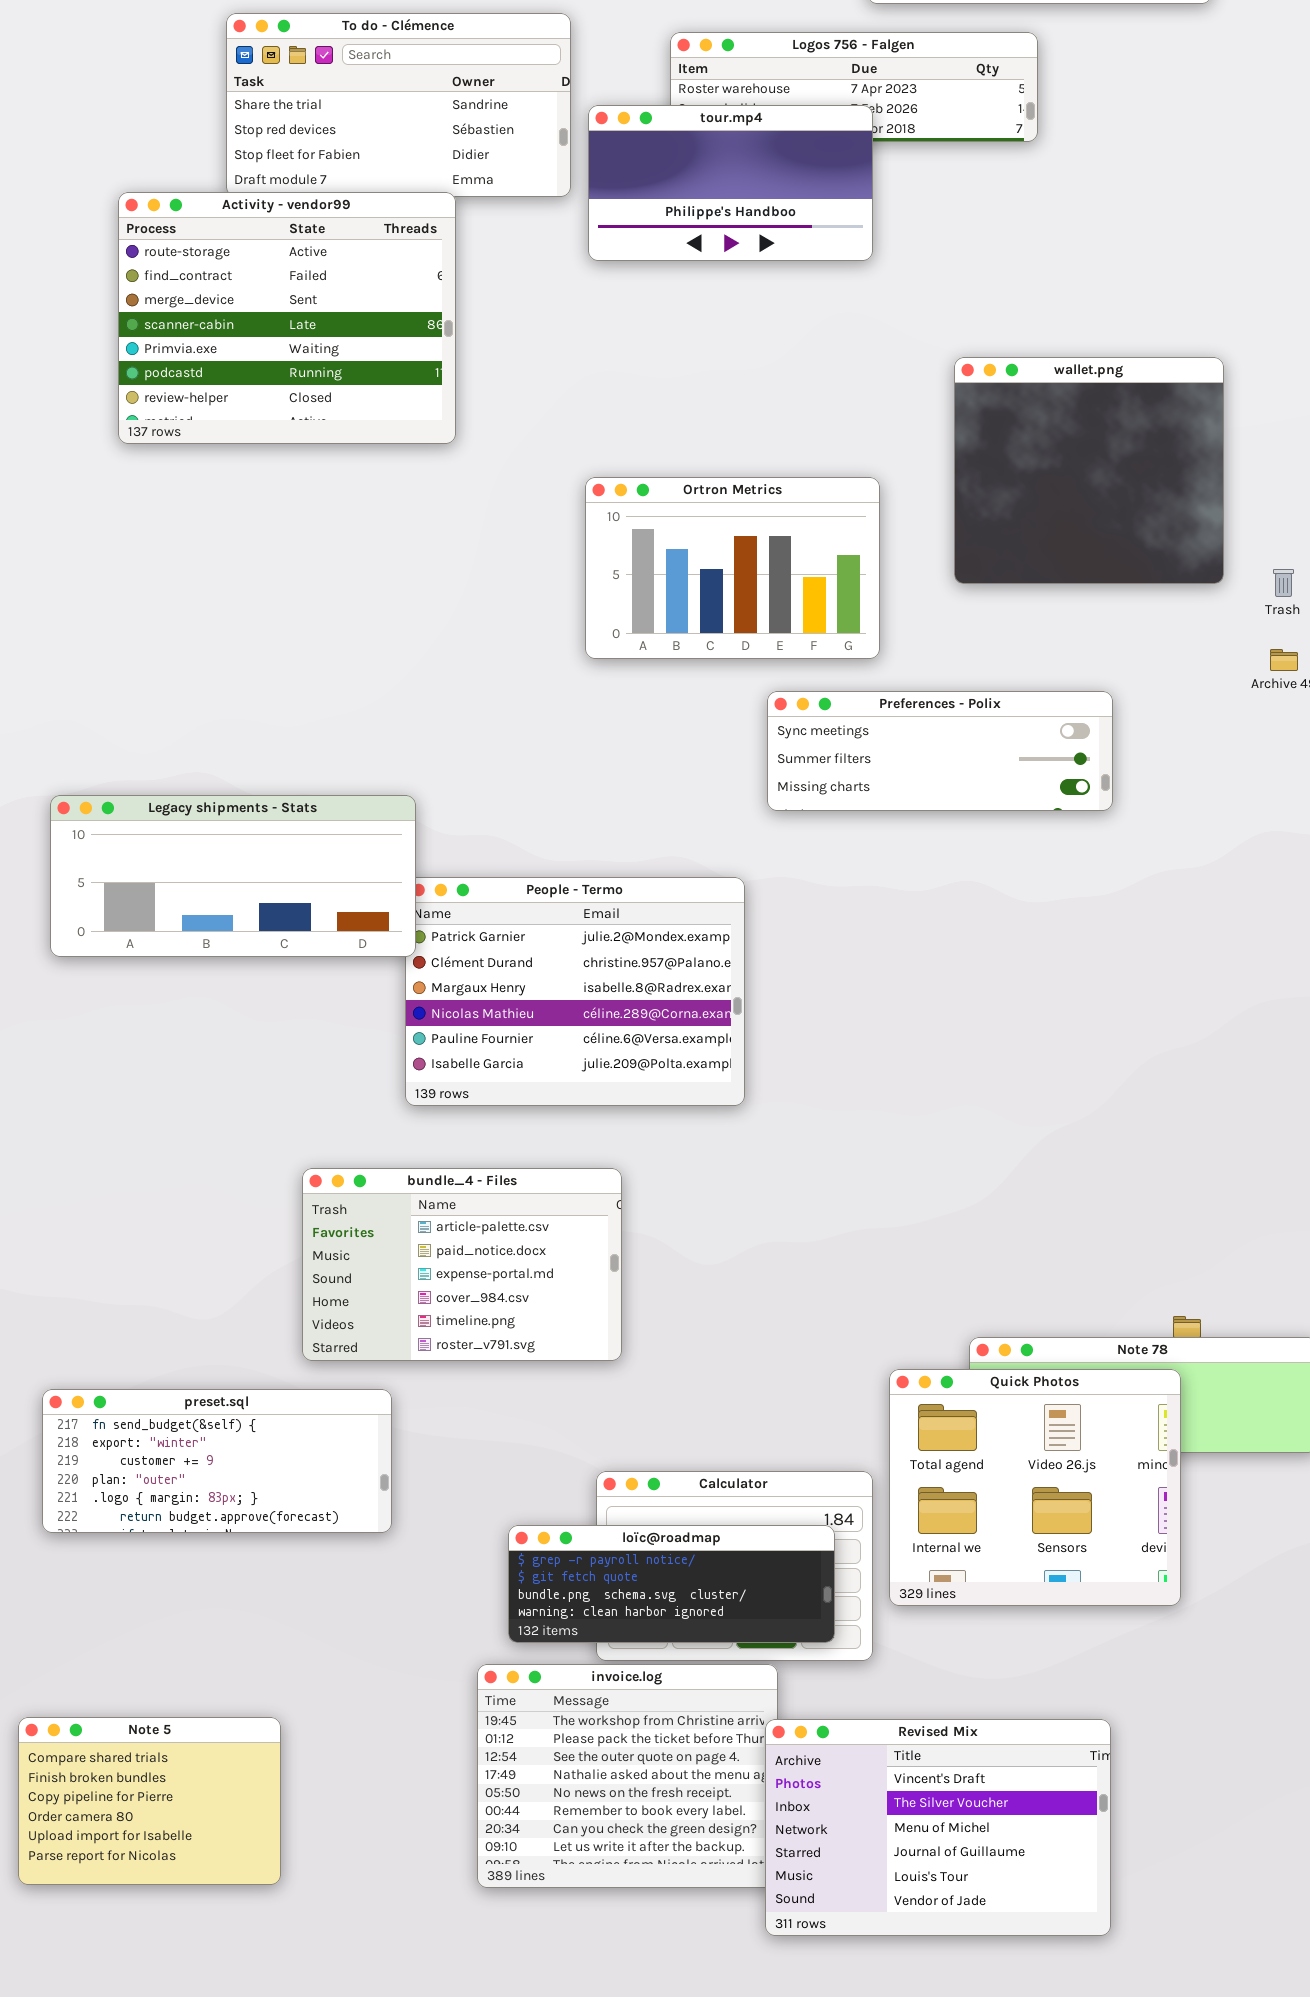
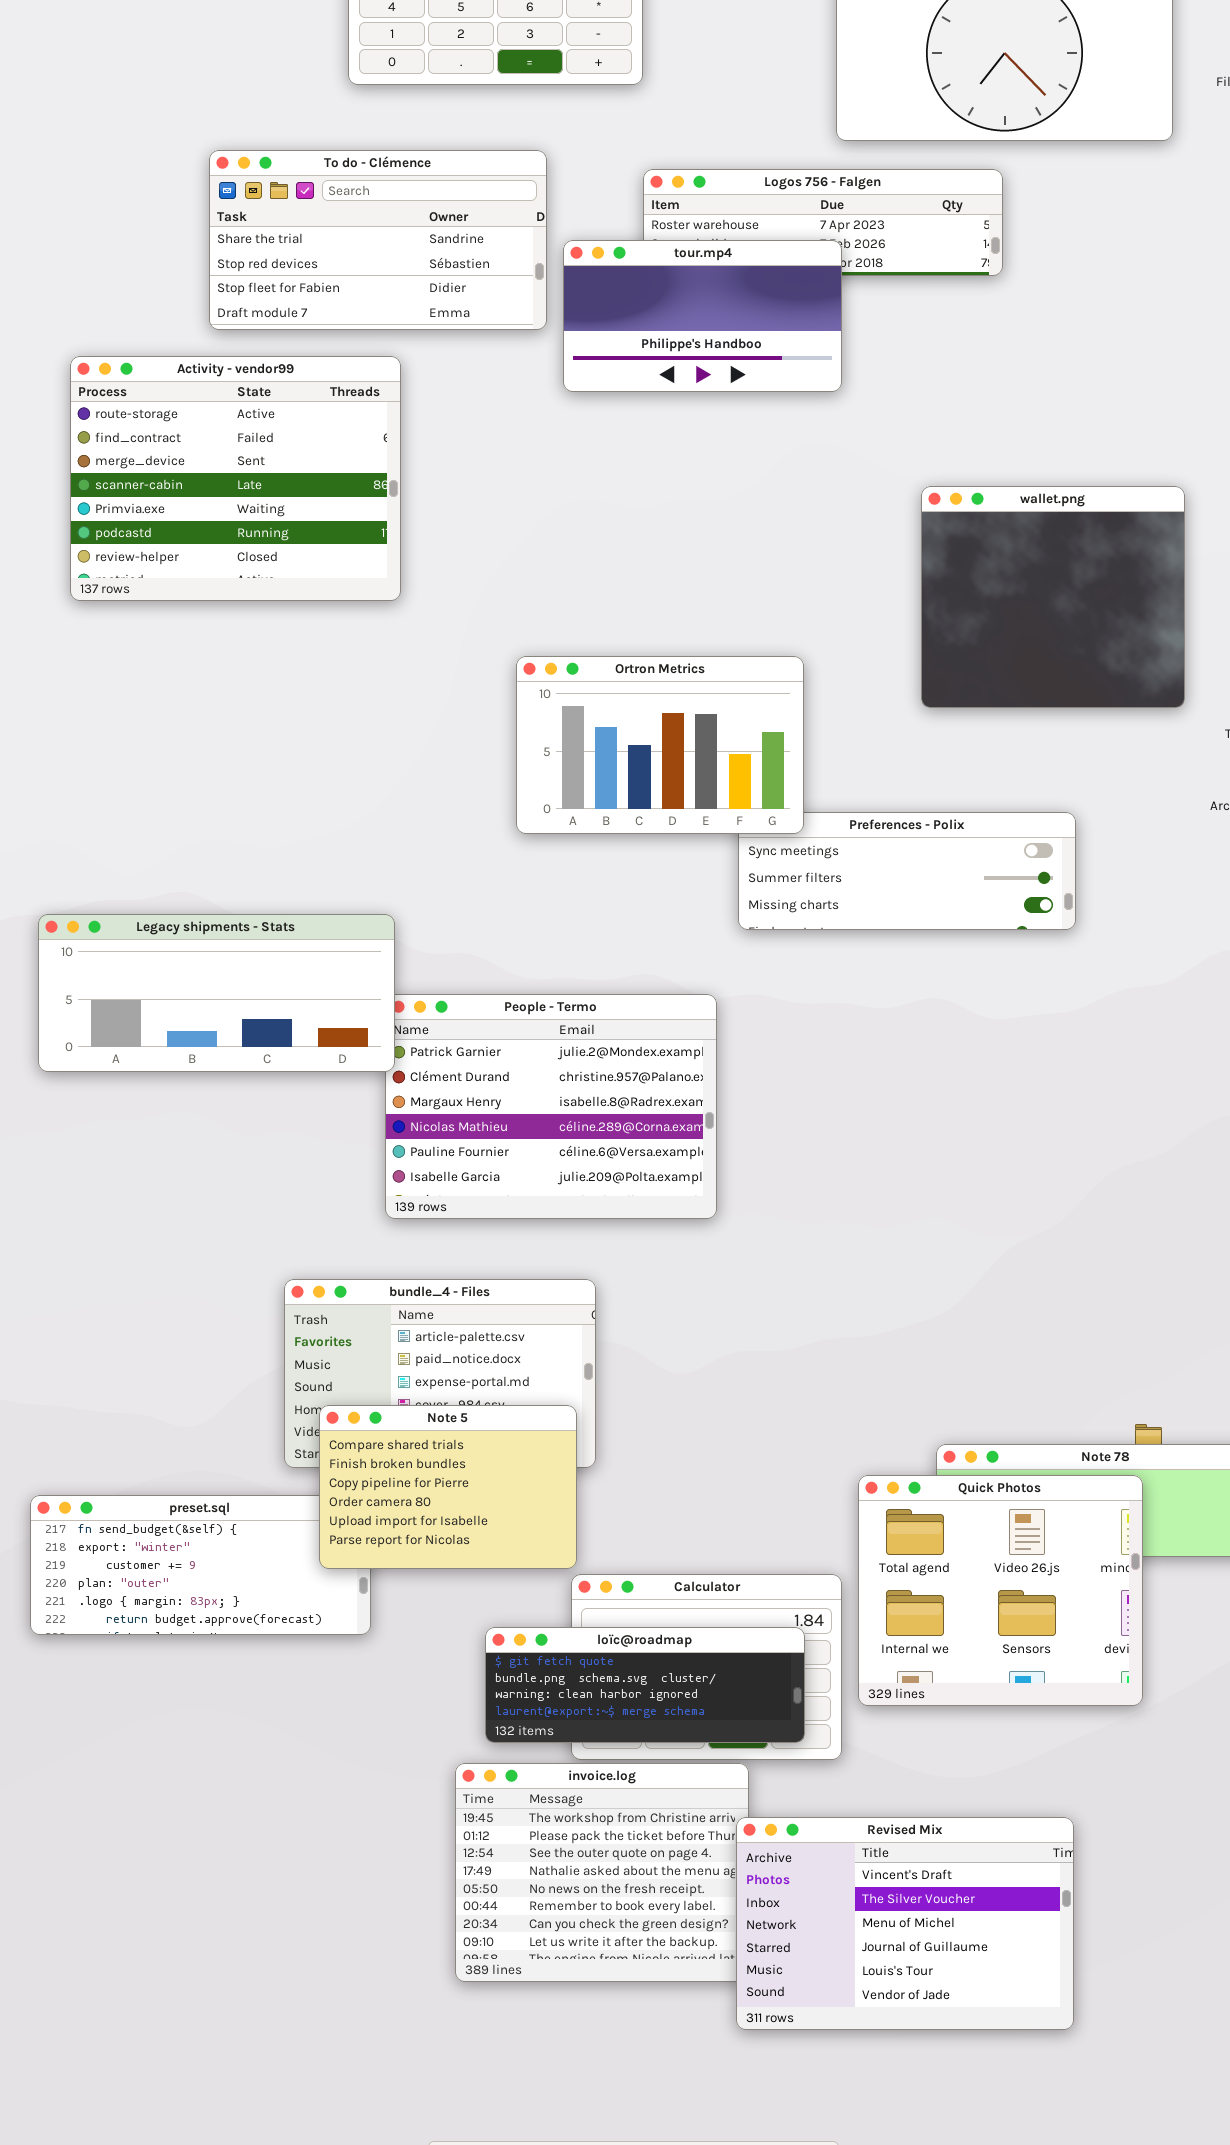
Activity - vendor99: [118,192,456,444] -> [70,356,401,601], moved
Ortron Metrics: [585,477,880,659] -> [516,656,804,834], moved
loïc@roadmap: [508,1525,835,1643] -> [485,1627,805,1743], scrolled down 1 row
Note 5: [18,1717,281,1885] -> [319,1405,577,1569], moved

